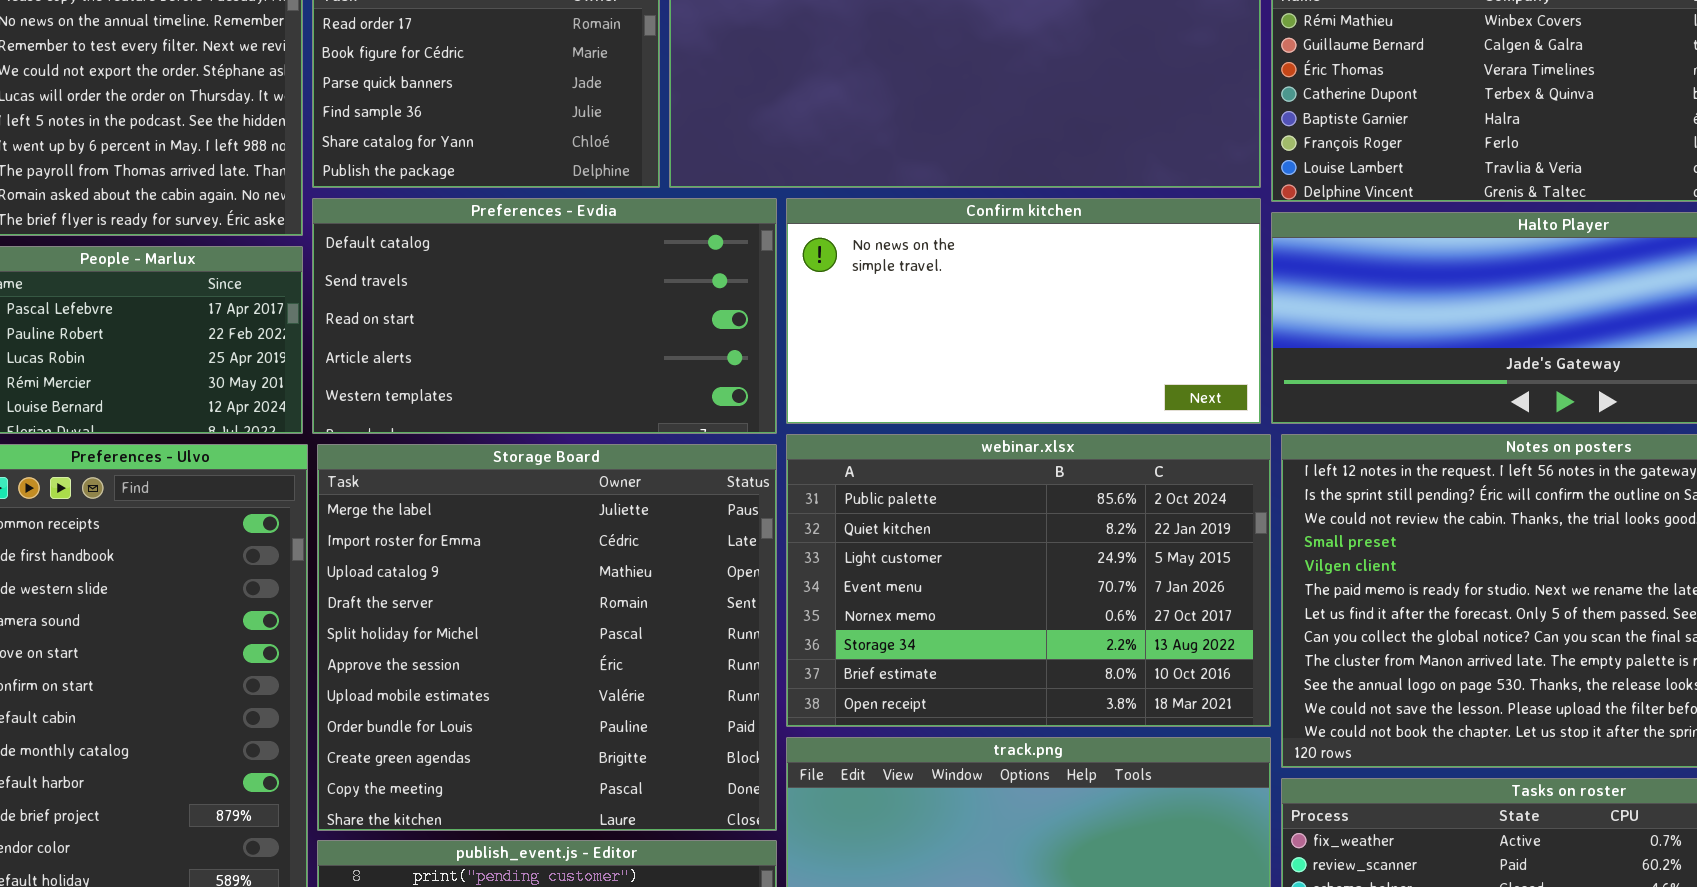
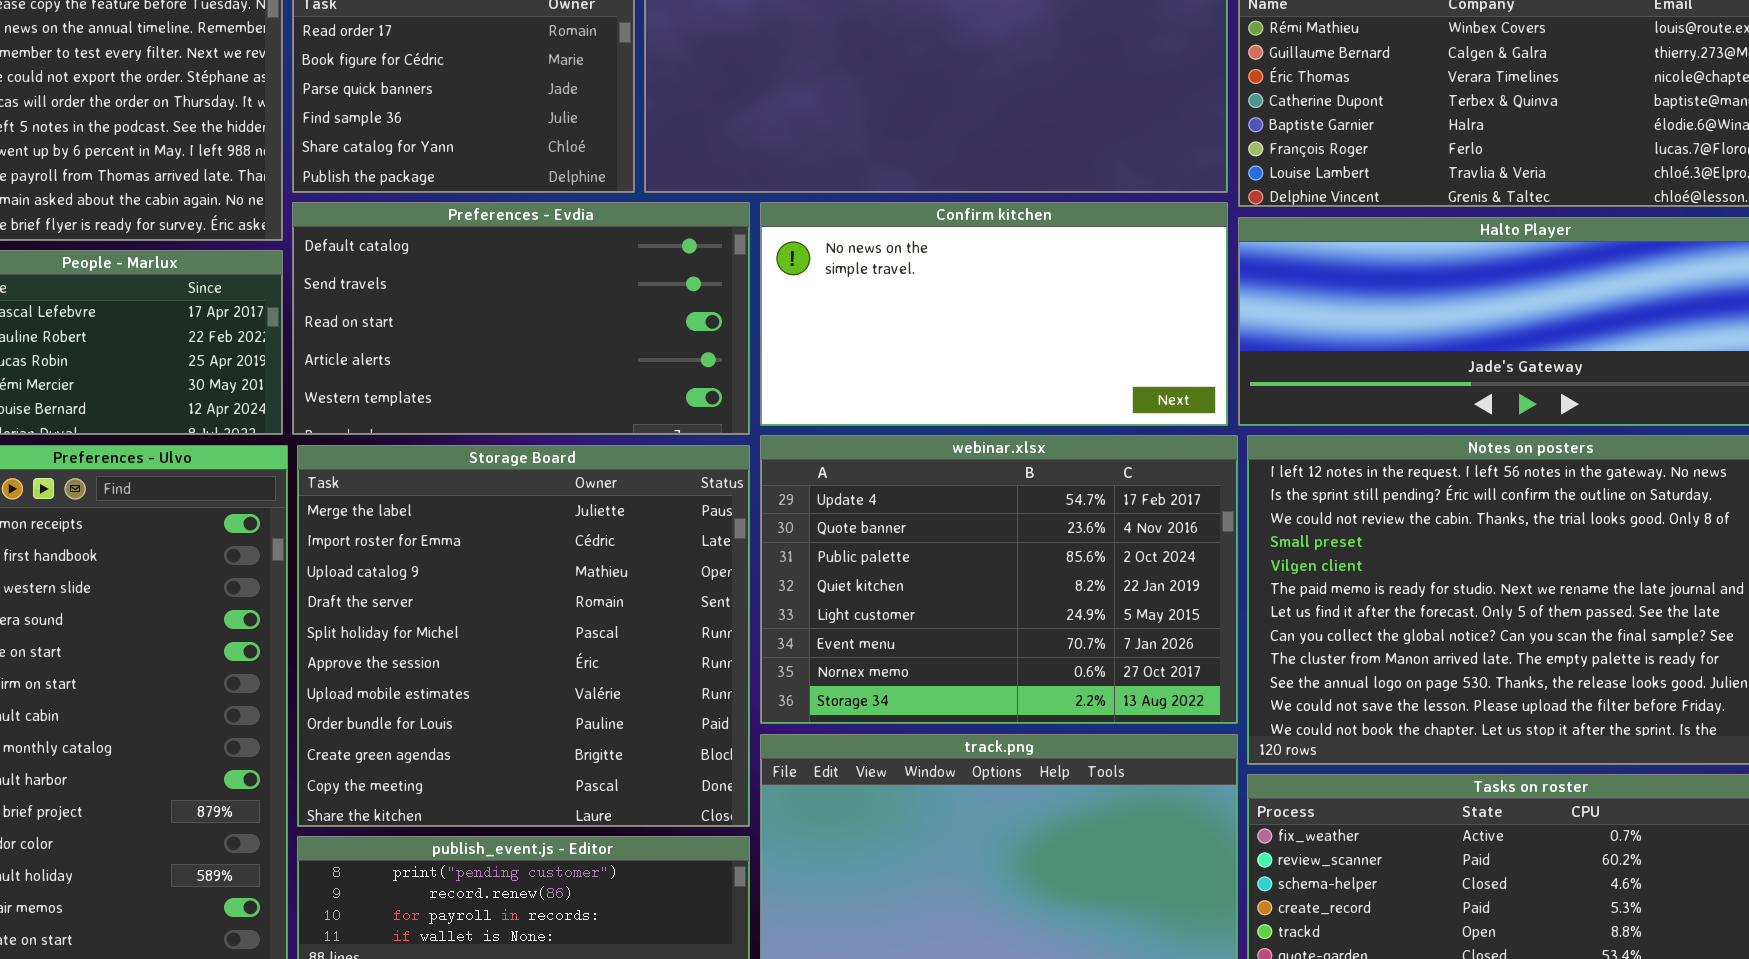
webinar.xlsx: [786,434,1271,727] -> [760,435,1238,724], scrolled up 2 rows

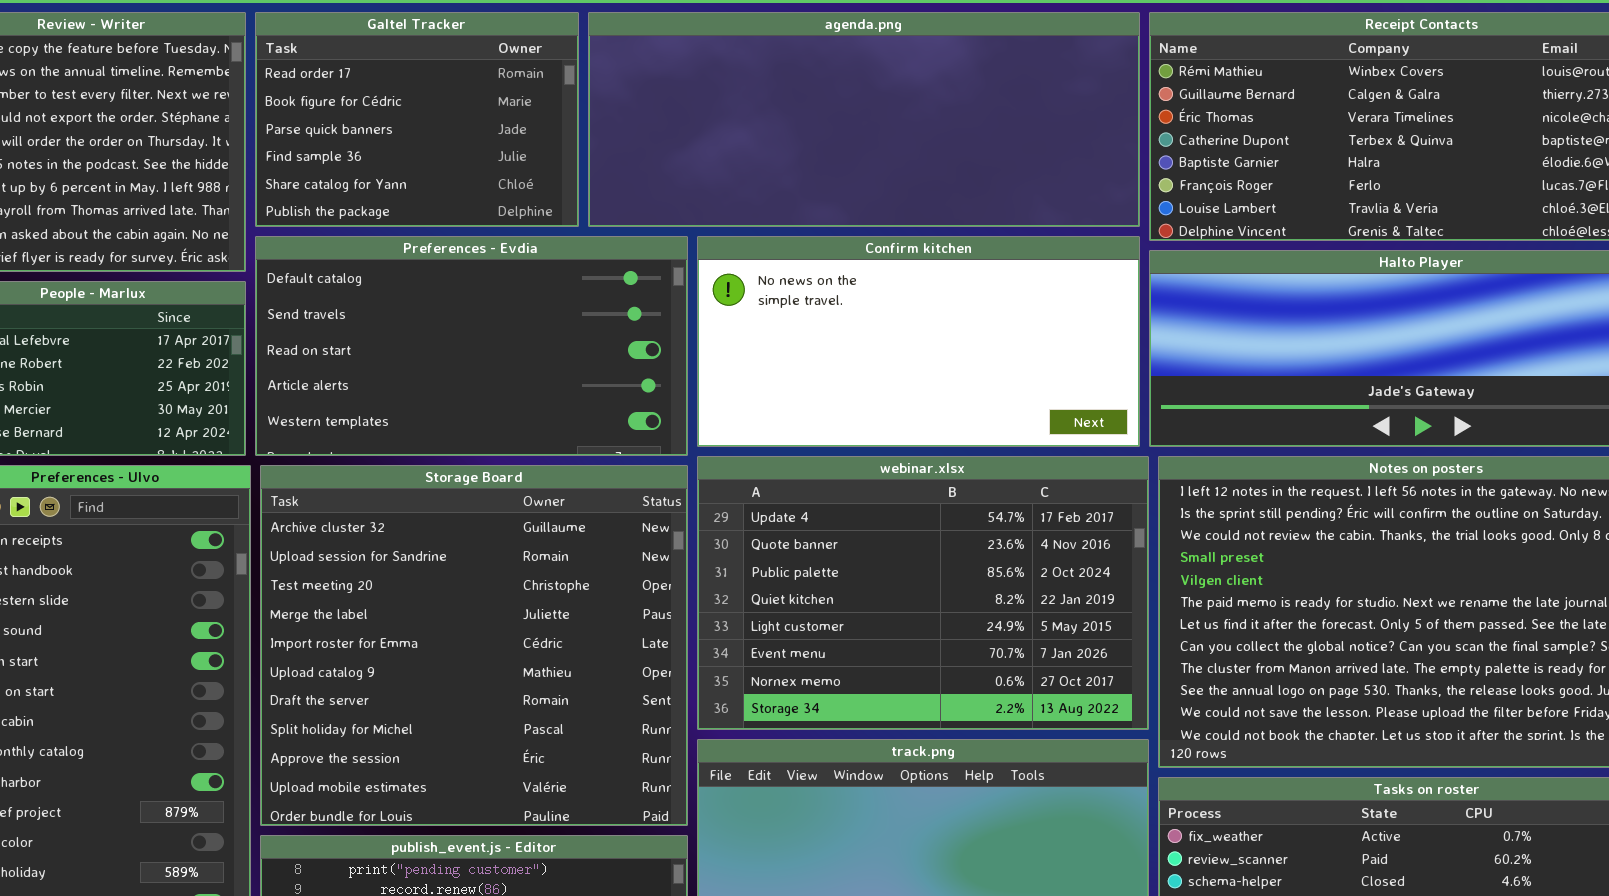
Storage Board: [297,445,750,827] -> [260,465,688,826], scrolled up 3 rows

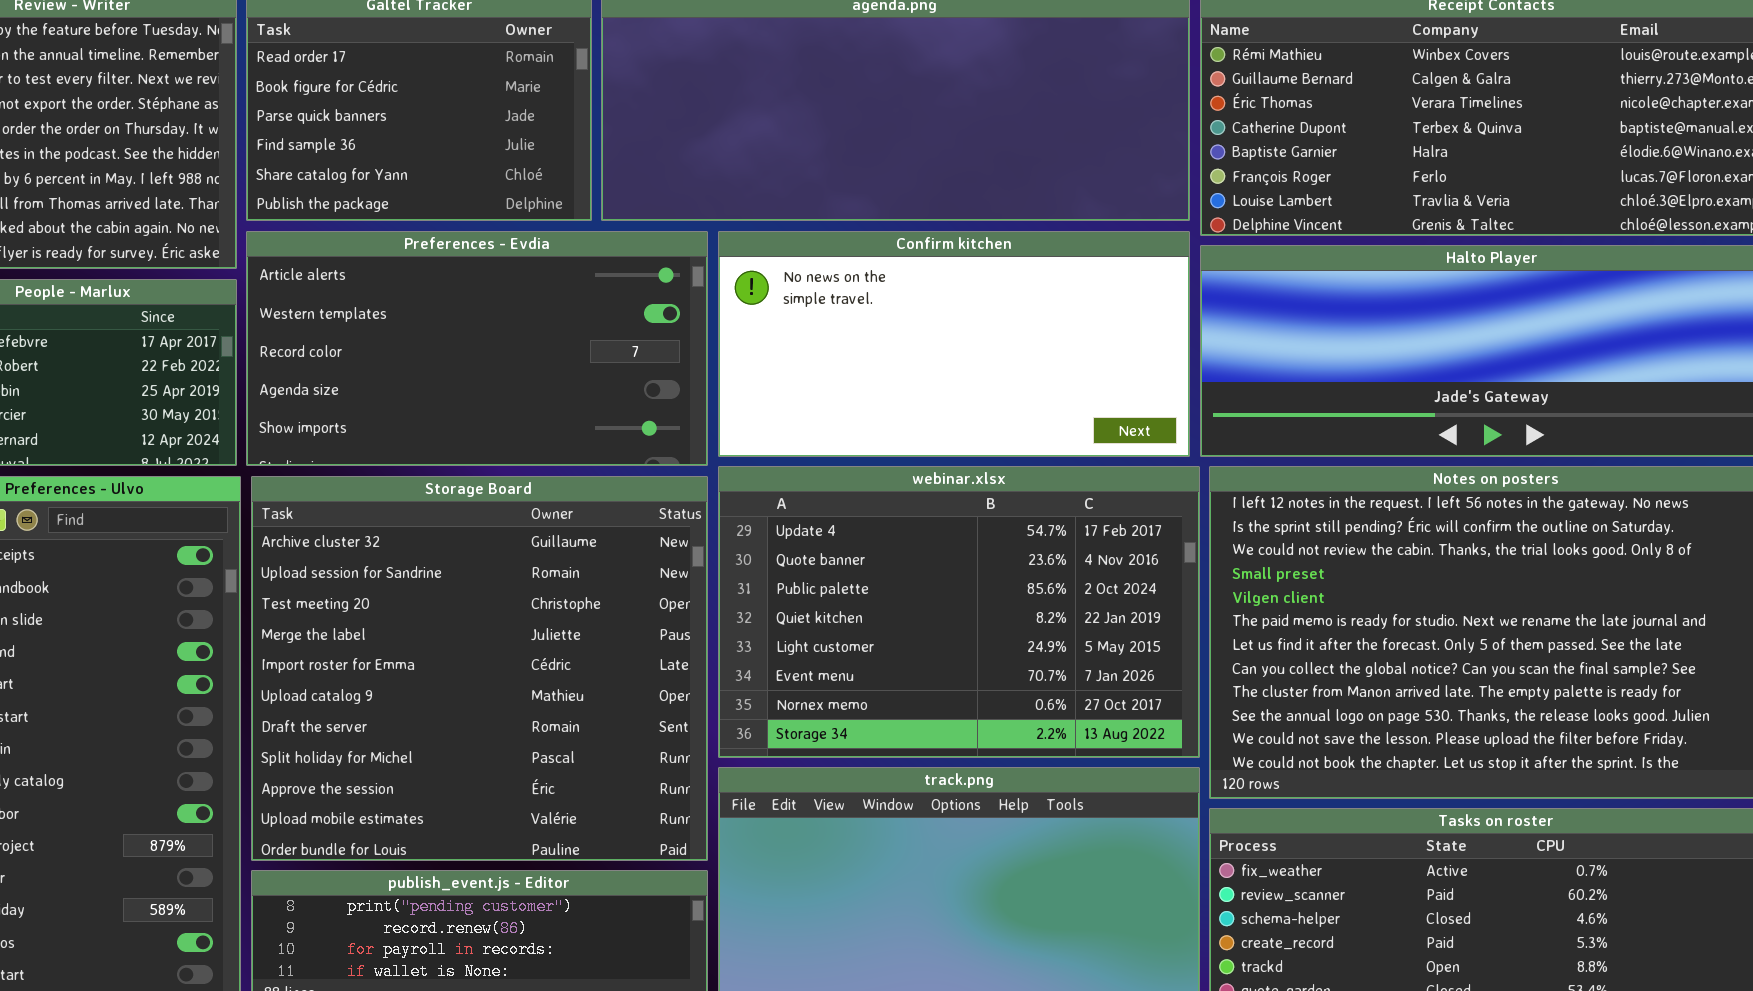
Preferences - Evdia: [255,236,688,456] -> [246,231,708,466], scrolled down 3 rows

